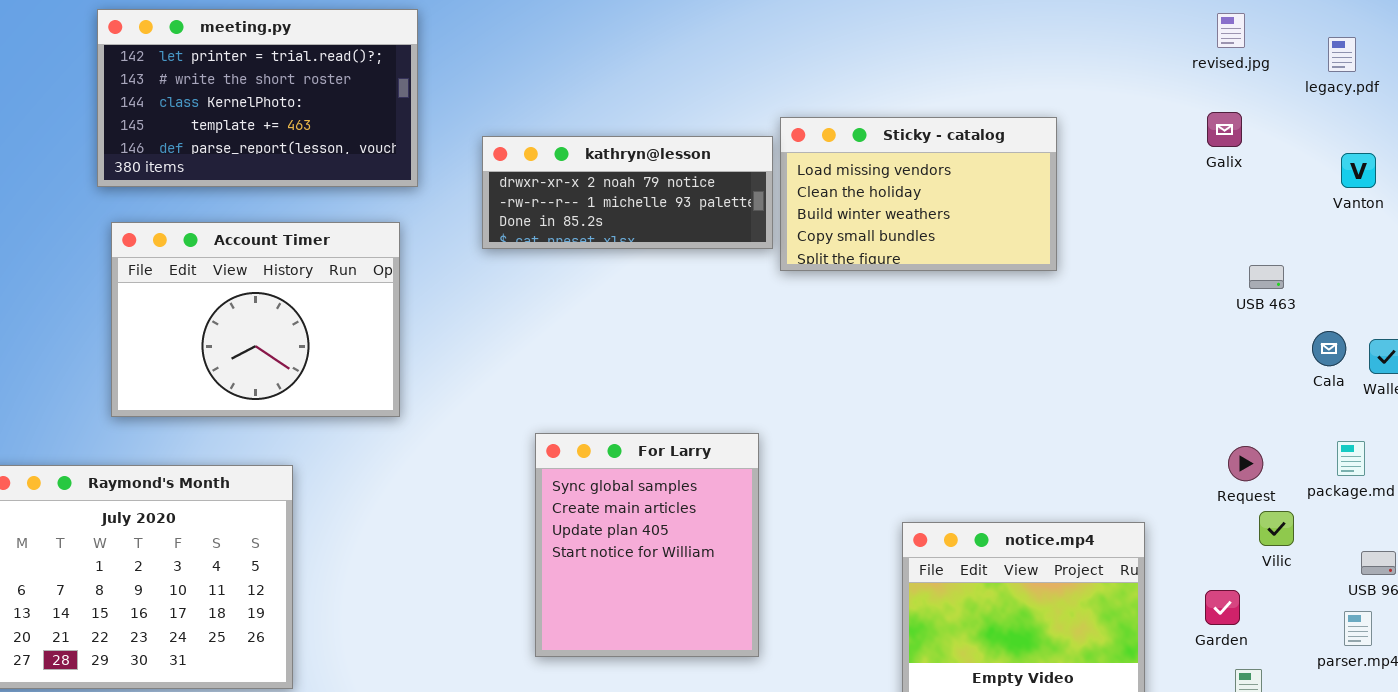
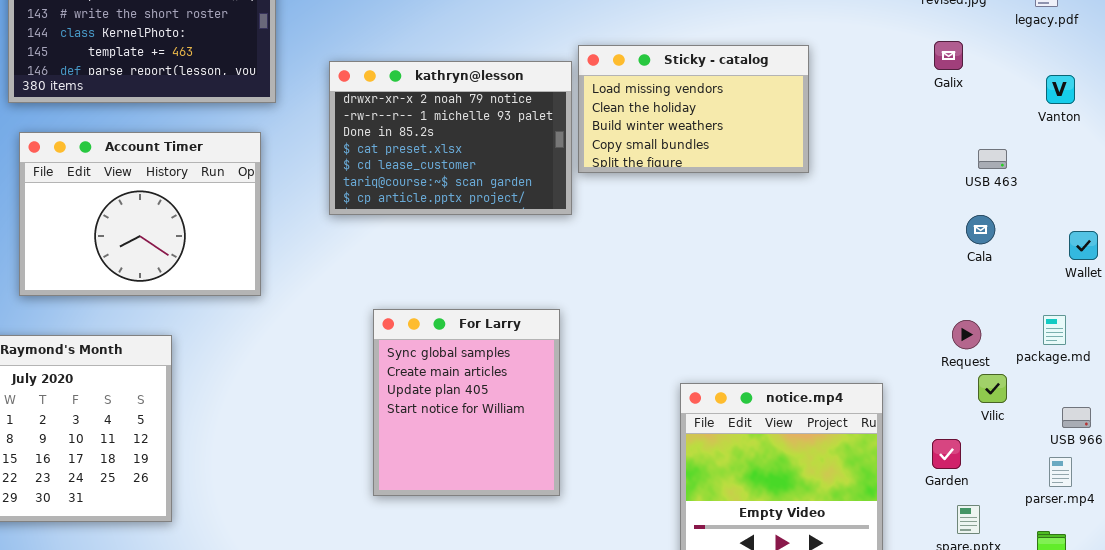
kathryn@lesson: [482,136,773,249] -> [329,61,572,215], resized
USB 463: [1249,265,1284,289] -> [978,149,1007,169], moved
Cala: [1312,331,1346,366] -> [966,215,995,244], moved

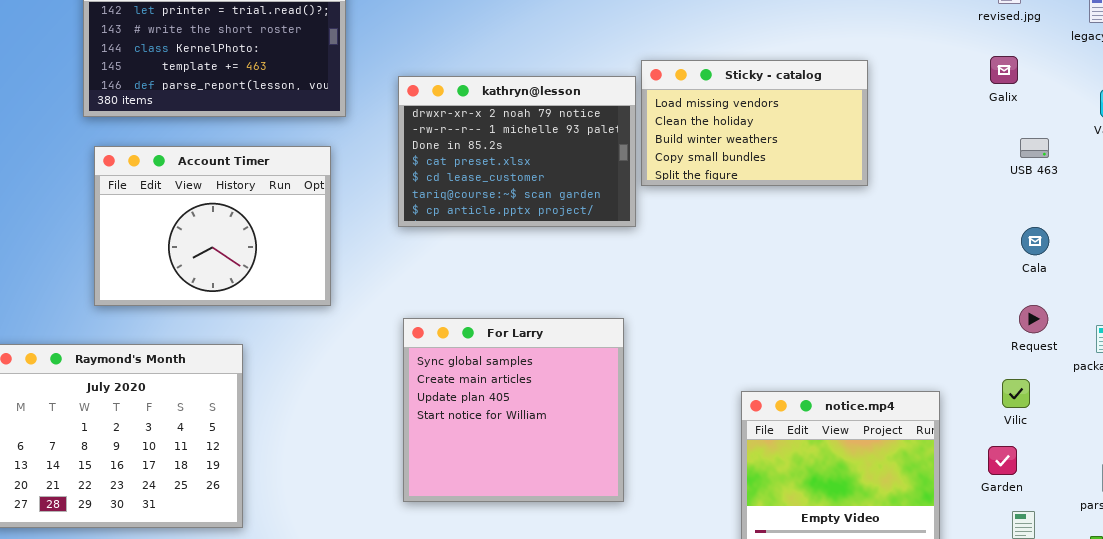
USB 463: [978,149,1007,169] -> [1020,138,1049,158], moved
For Larry: [373,309,560,496] -> [403,318,624,502], resized
Request: [952,320,981,349] -> [1019,305,1048,333], moved
Vilic: [978,374,1007,403] -> [1002,379,1030,408], moved

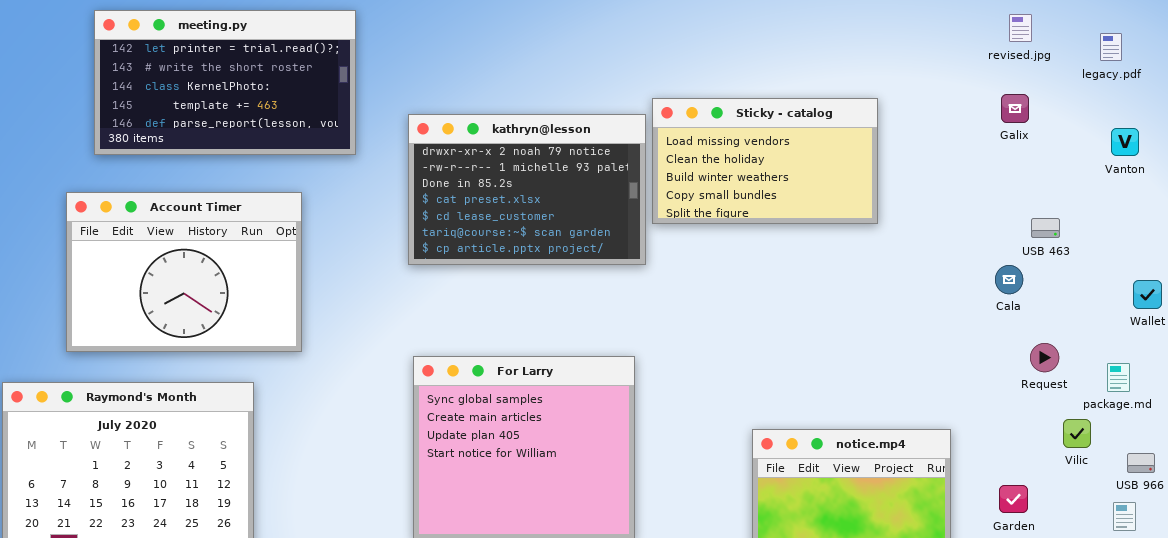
USB 463: [1020,138,1049,158] -> [1031,218,1060,238], moved
Account Timer: [94,146,331,306] -> [66,192,302,352], moved
Cala: [1021,227,1049,255] -> [995,265,1023,294], moved
Vilic: [1002,379,1030,408] -> [1063,419,1091,448], moved

